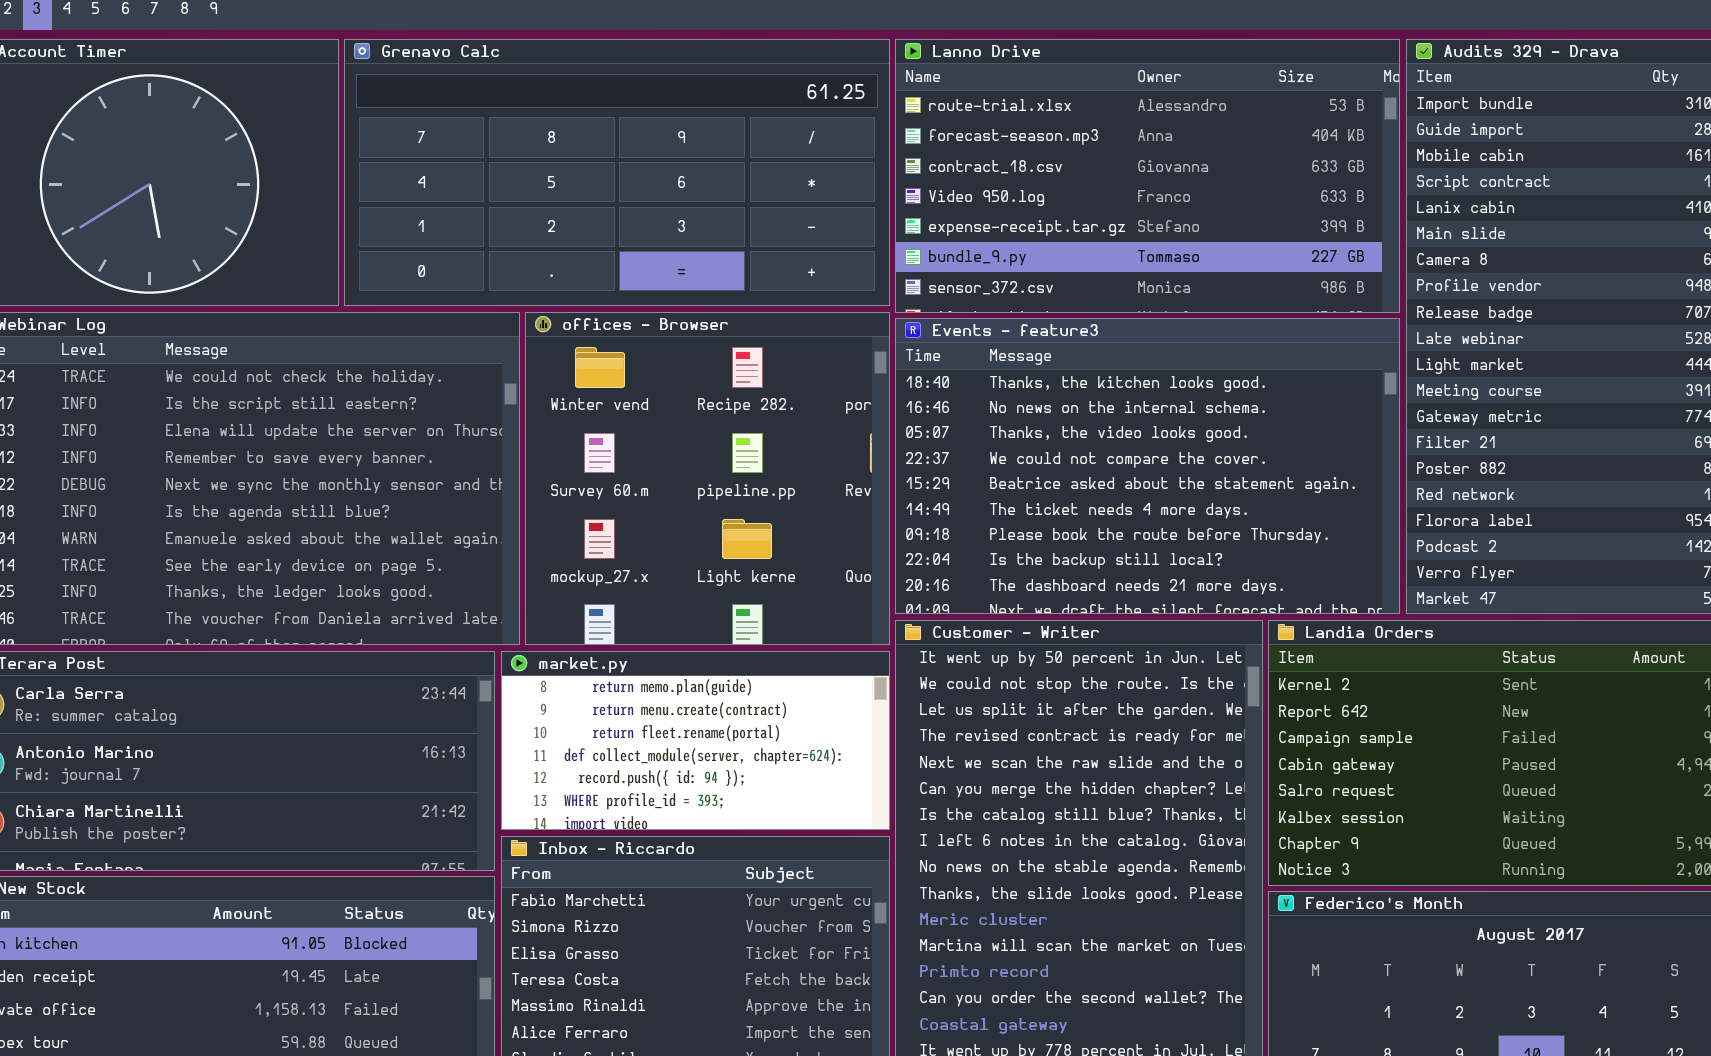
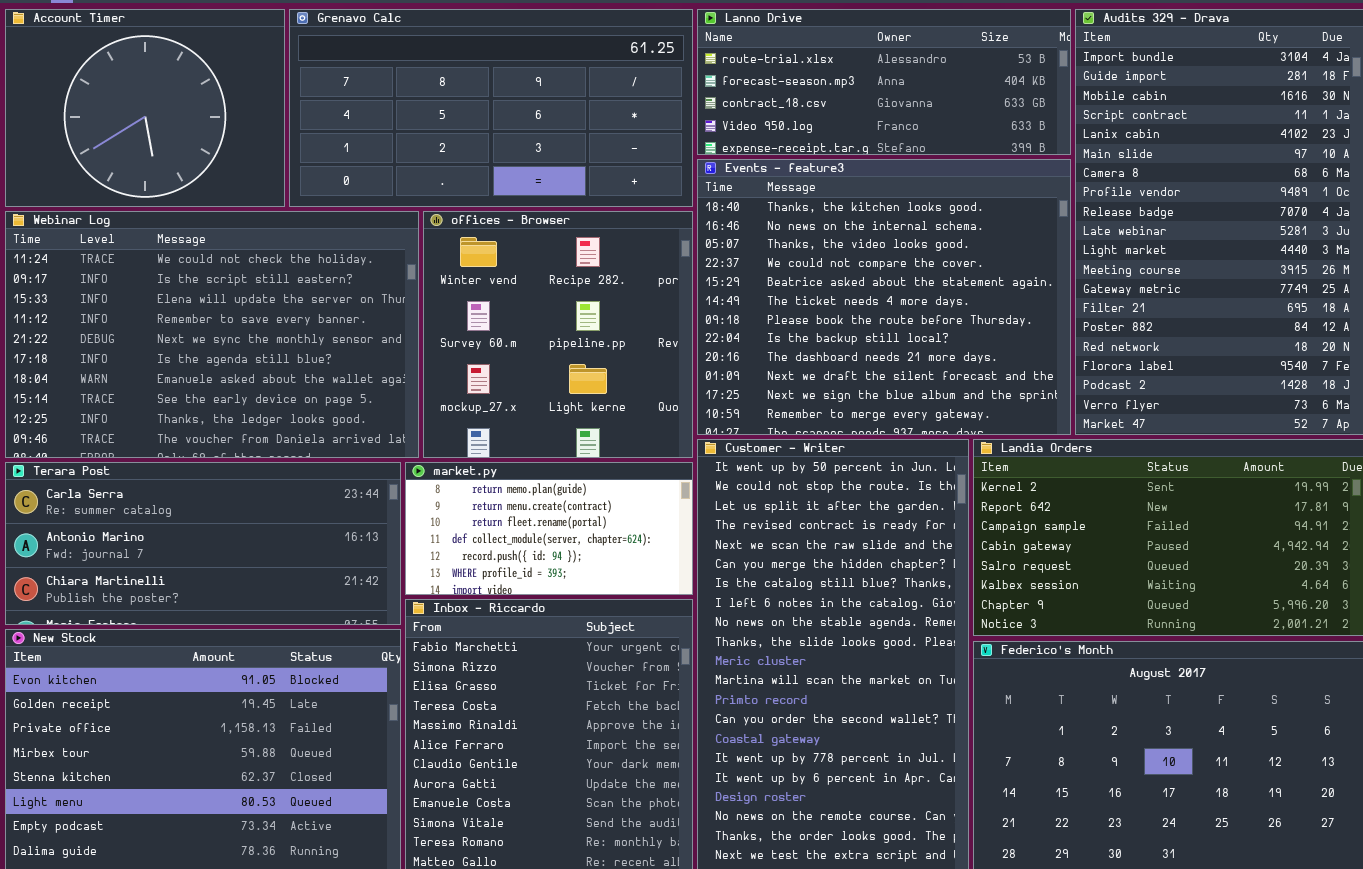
Lanno Drive: [895,39,1400,313] -> [697,9,1071,155], resized
Events - feature3: [895,318,1400,614] -> [697,159,1071,435], resized

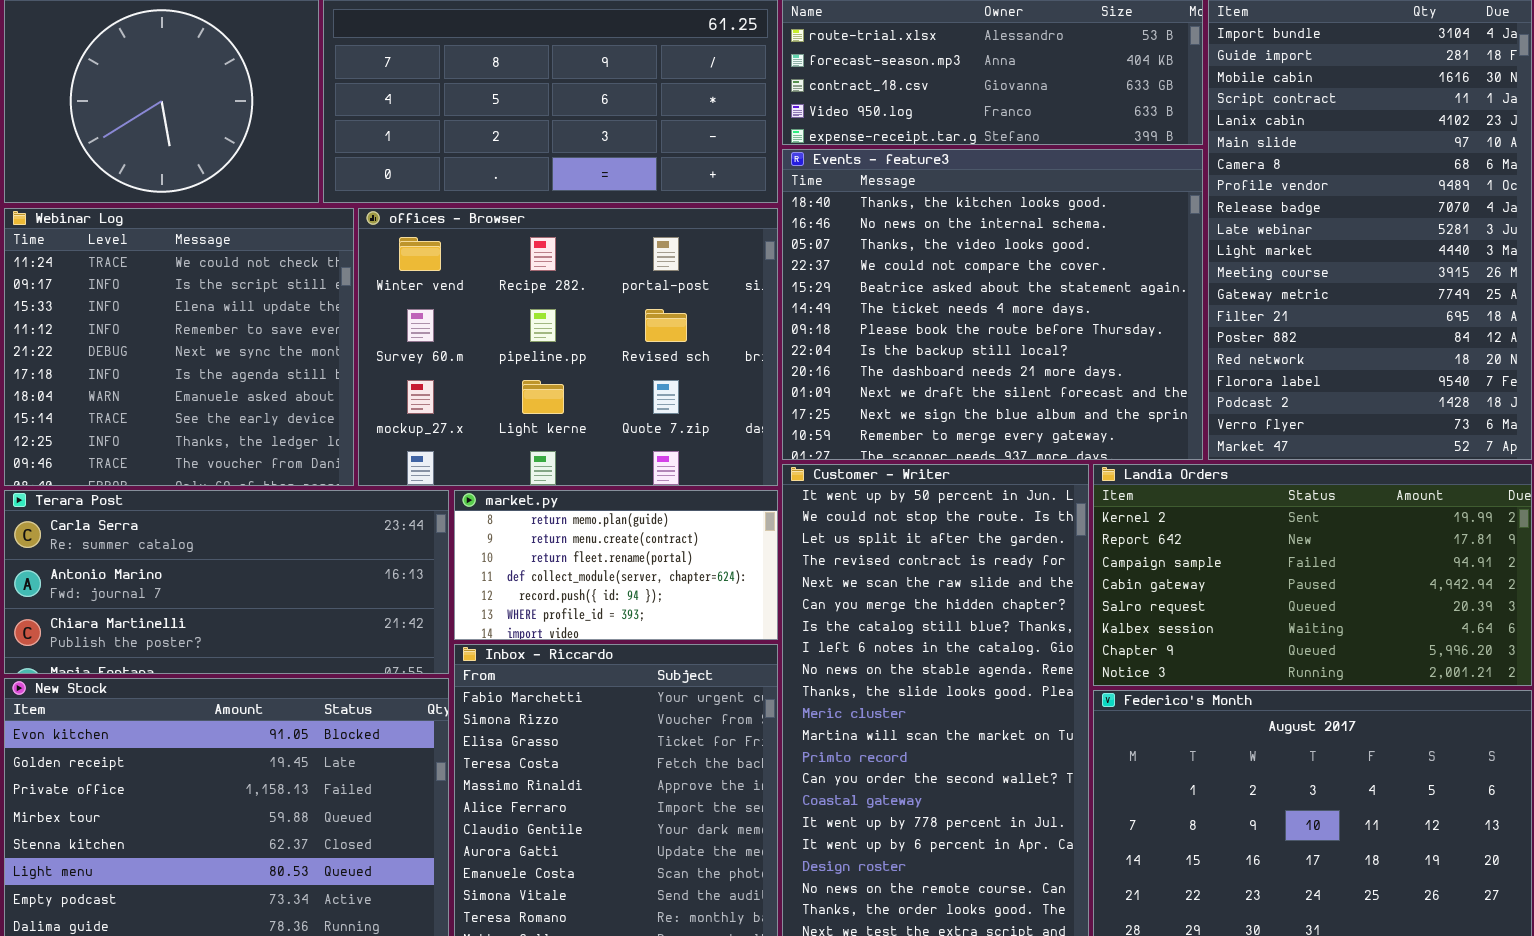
Webinar Log: [5,211,419,458] -> [4,208,354,486], resized
offices - Browser: [423,211,693,458] -> [358,208,778,486], resized

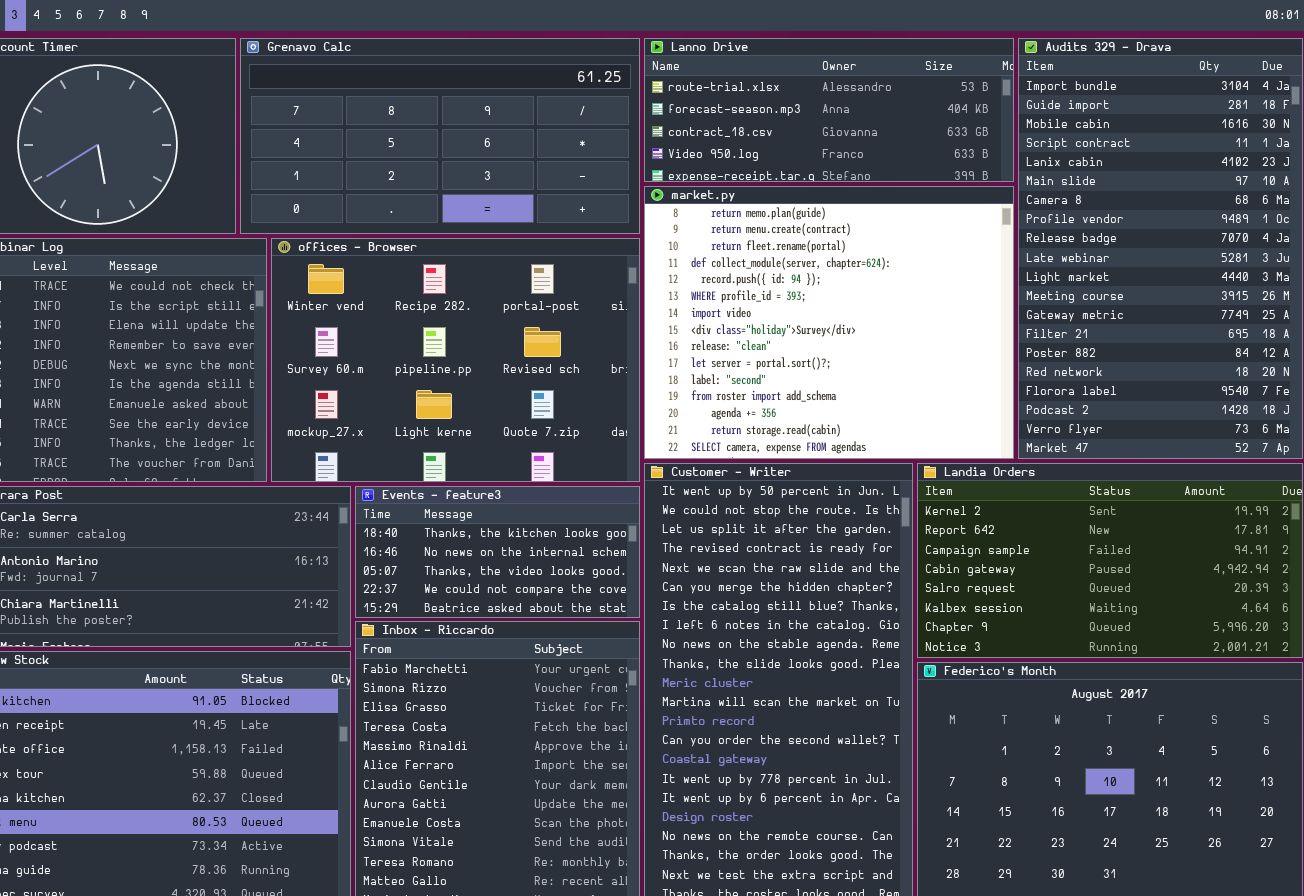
Events - feature3: [782,149,1203,460] -> [355,486,640,618], moved, resized
market.py: [454,490,778,640] -> [644,186,1014,459], moved, resized

